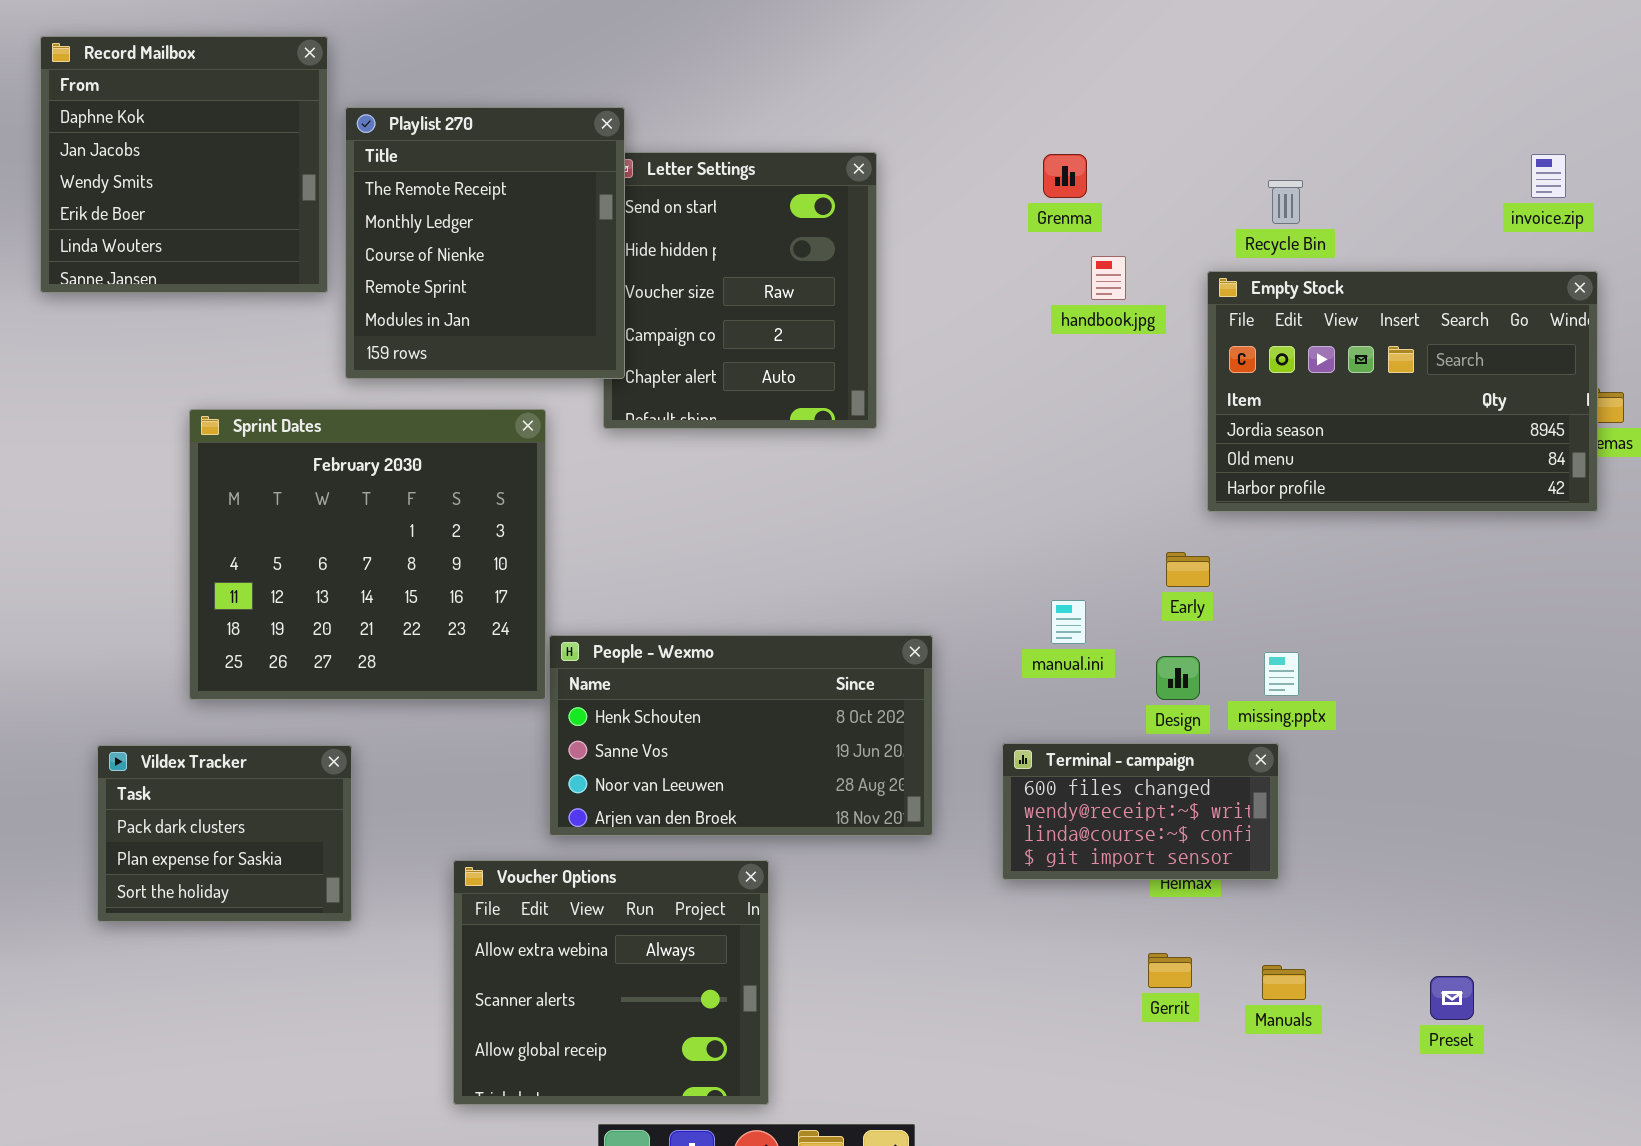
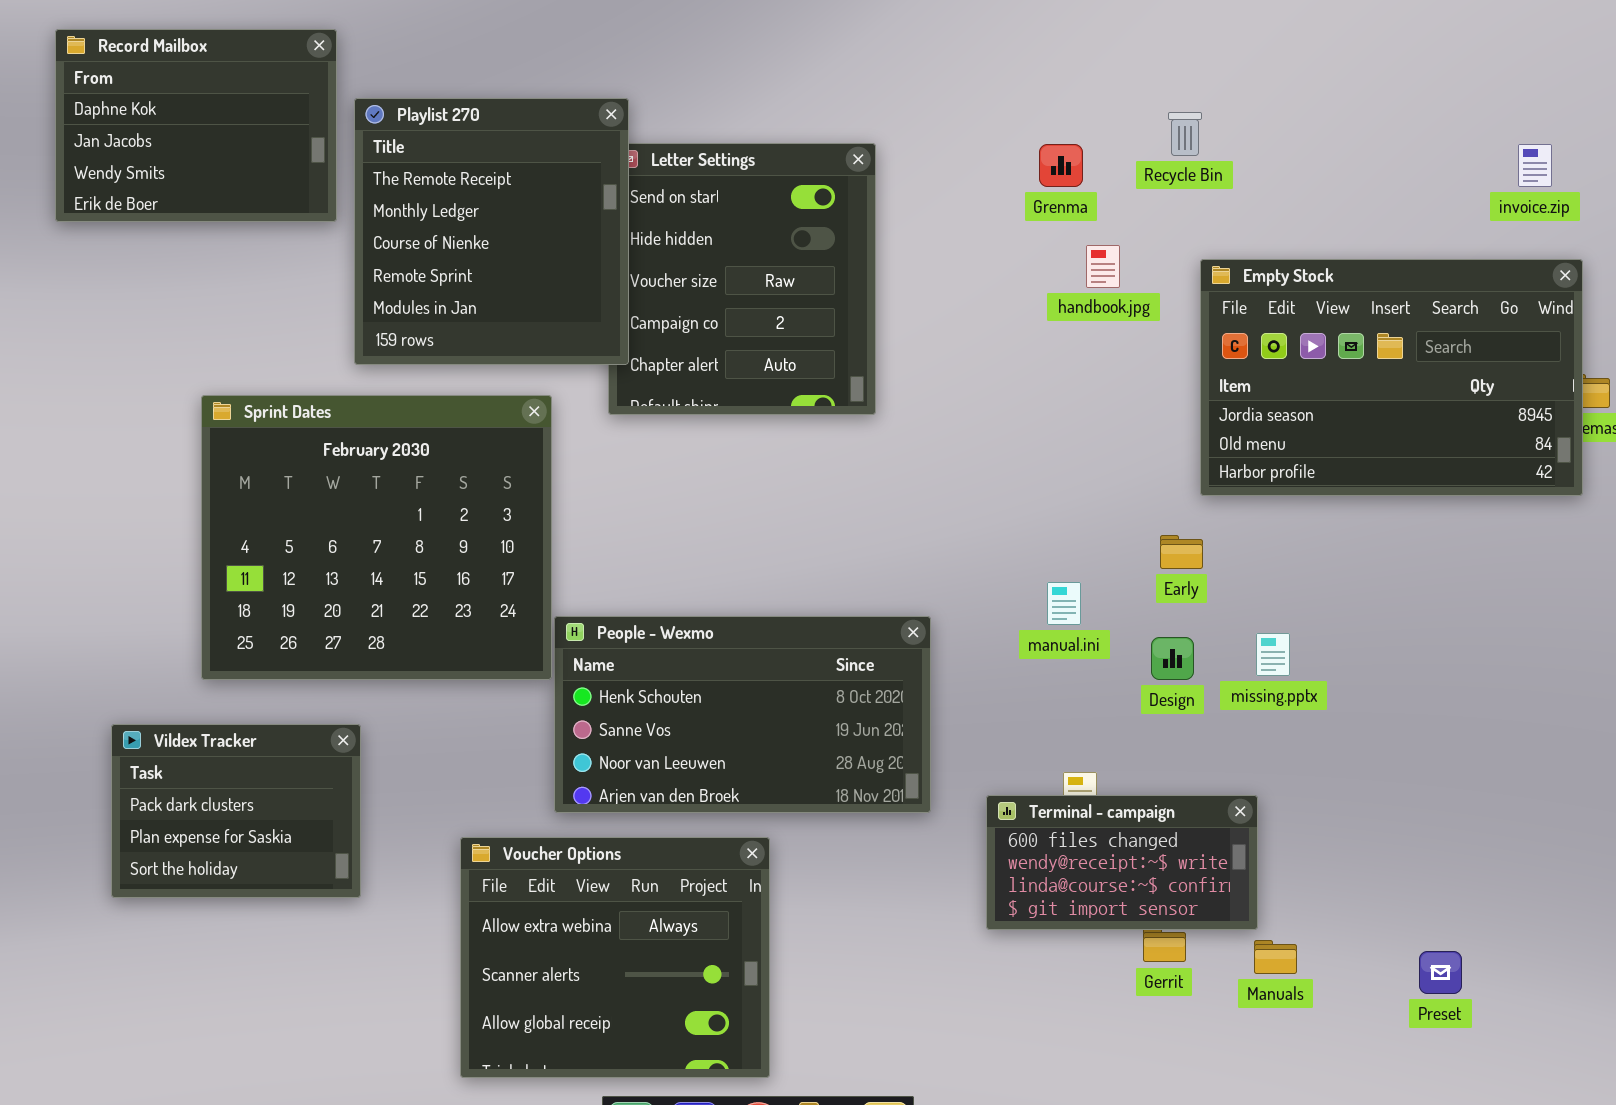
Record Mailbox: [40,36,328,293] -> [55,29,337,222], resized
Recycle Bin: [1268,180,1303,224] -> [1168,112,1202,156], moved
Terminal - campaign: [1002,743,1279,880] -> [986,795,1258,930], moved

